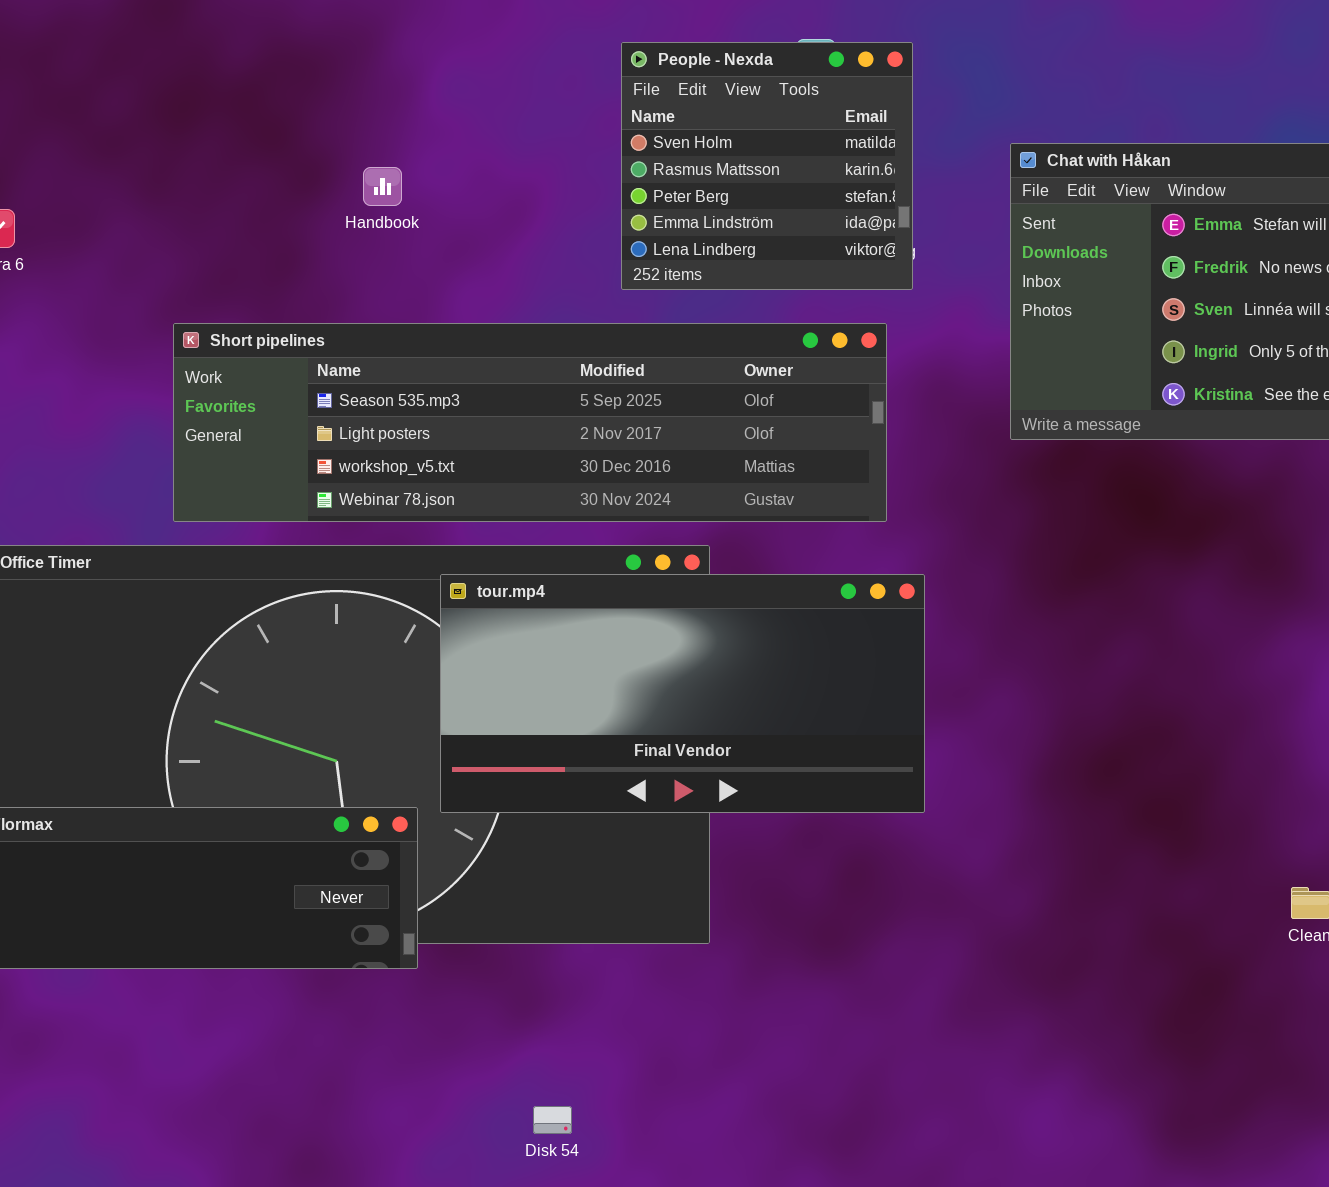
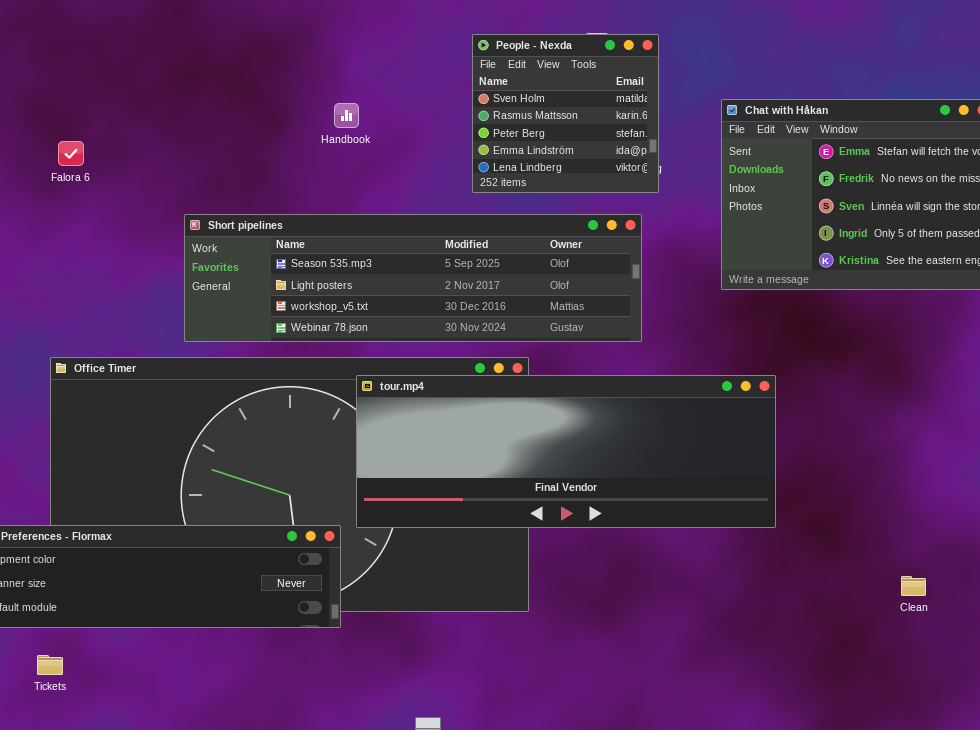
Handbook: [363,167,402,206] -> [334,103,359,128], moved
tour.mp4: [440,574,925,813] -> [356,375,776,528], resized

